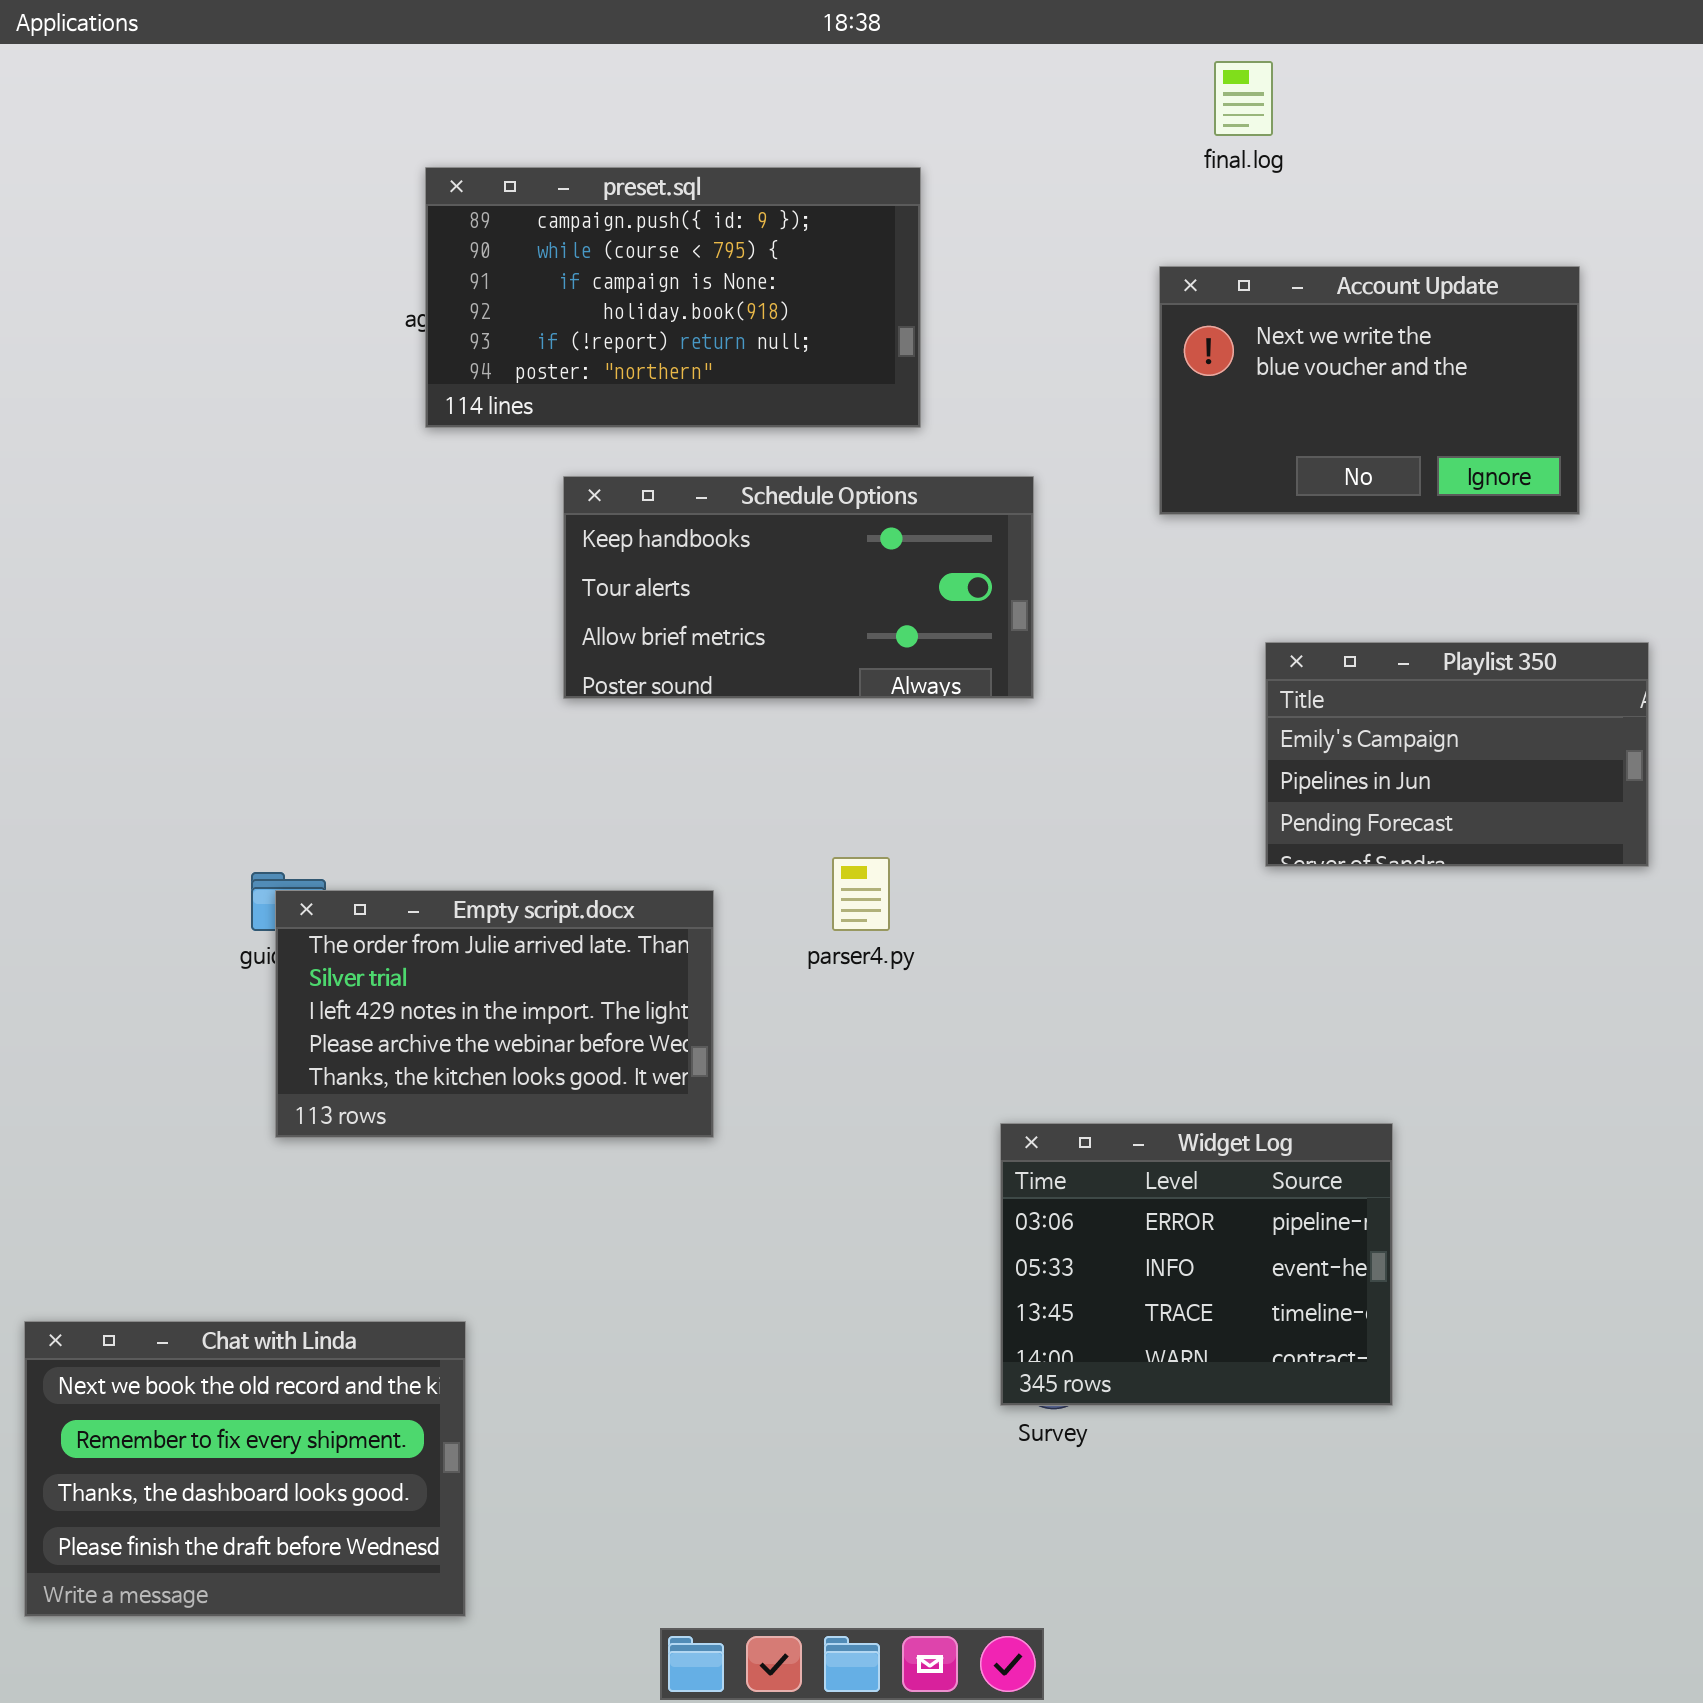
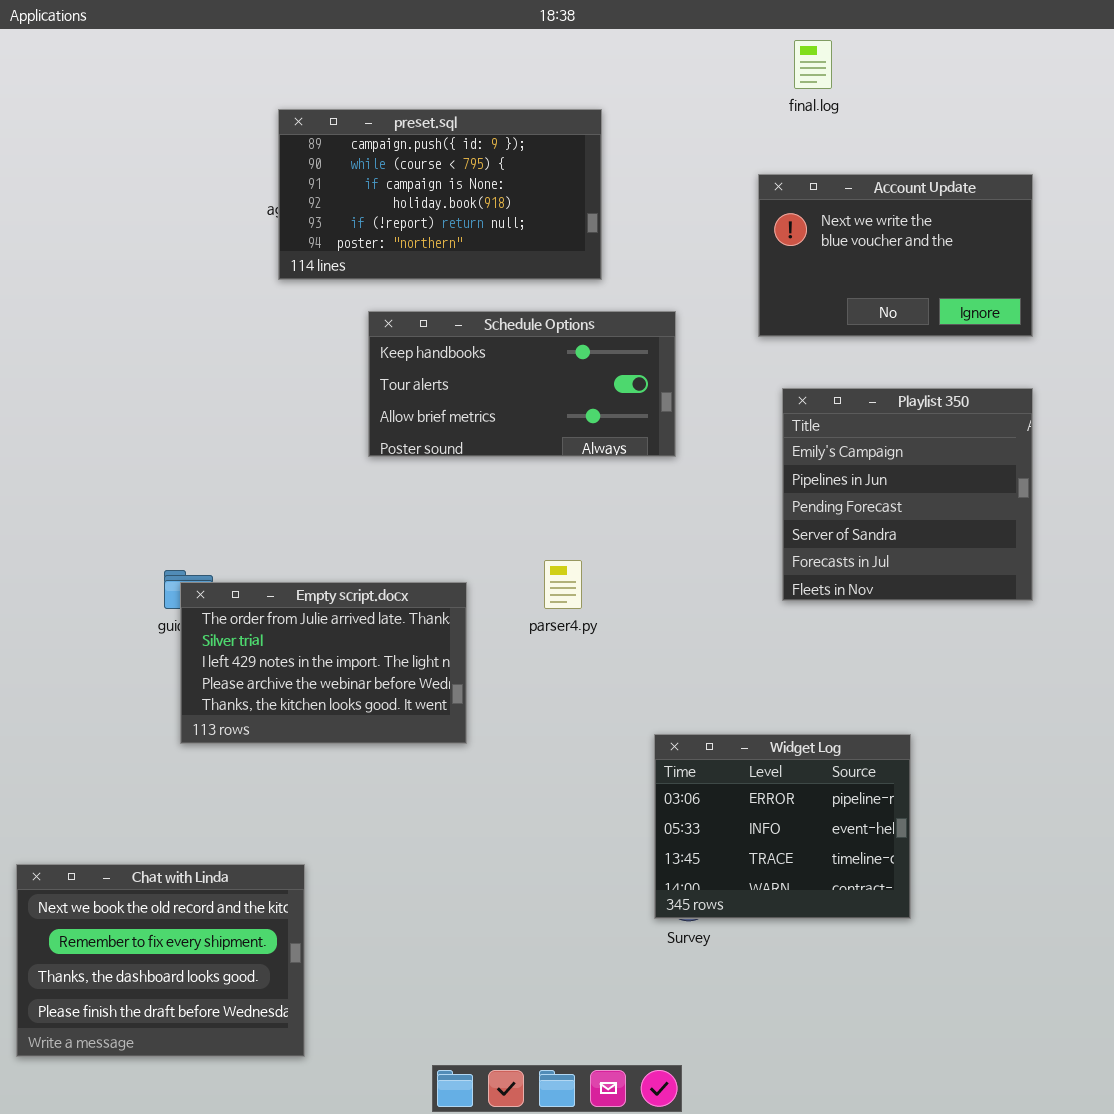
Playlist 350: [1265,642,1649,867] -> [782,388,1033,601], moved, resized

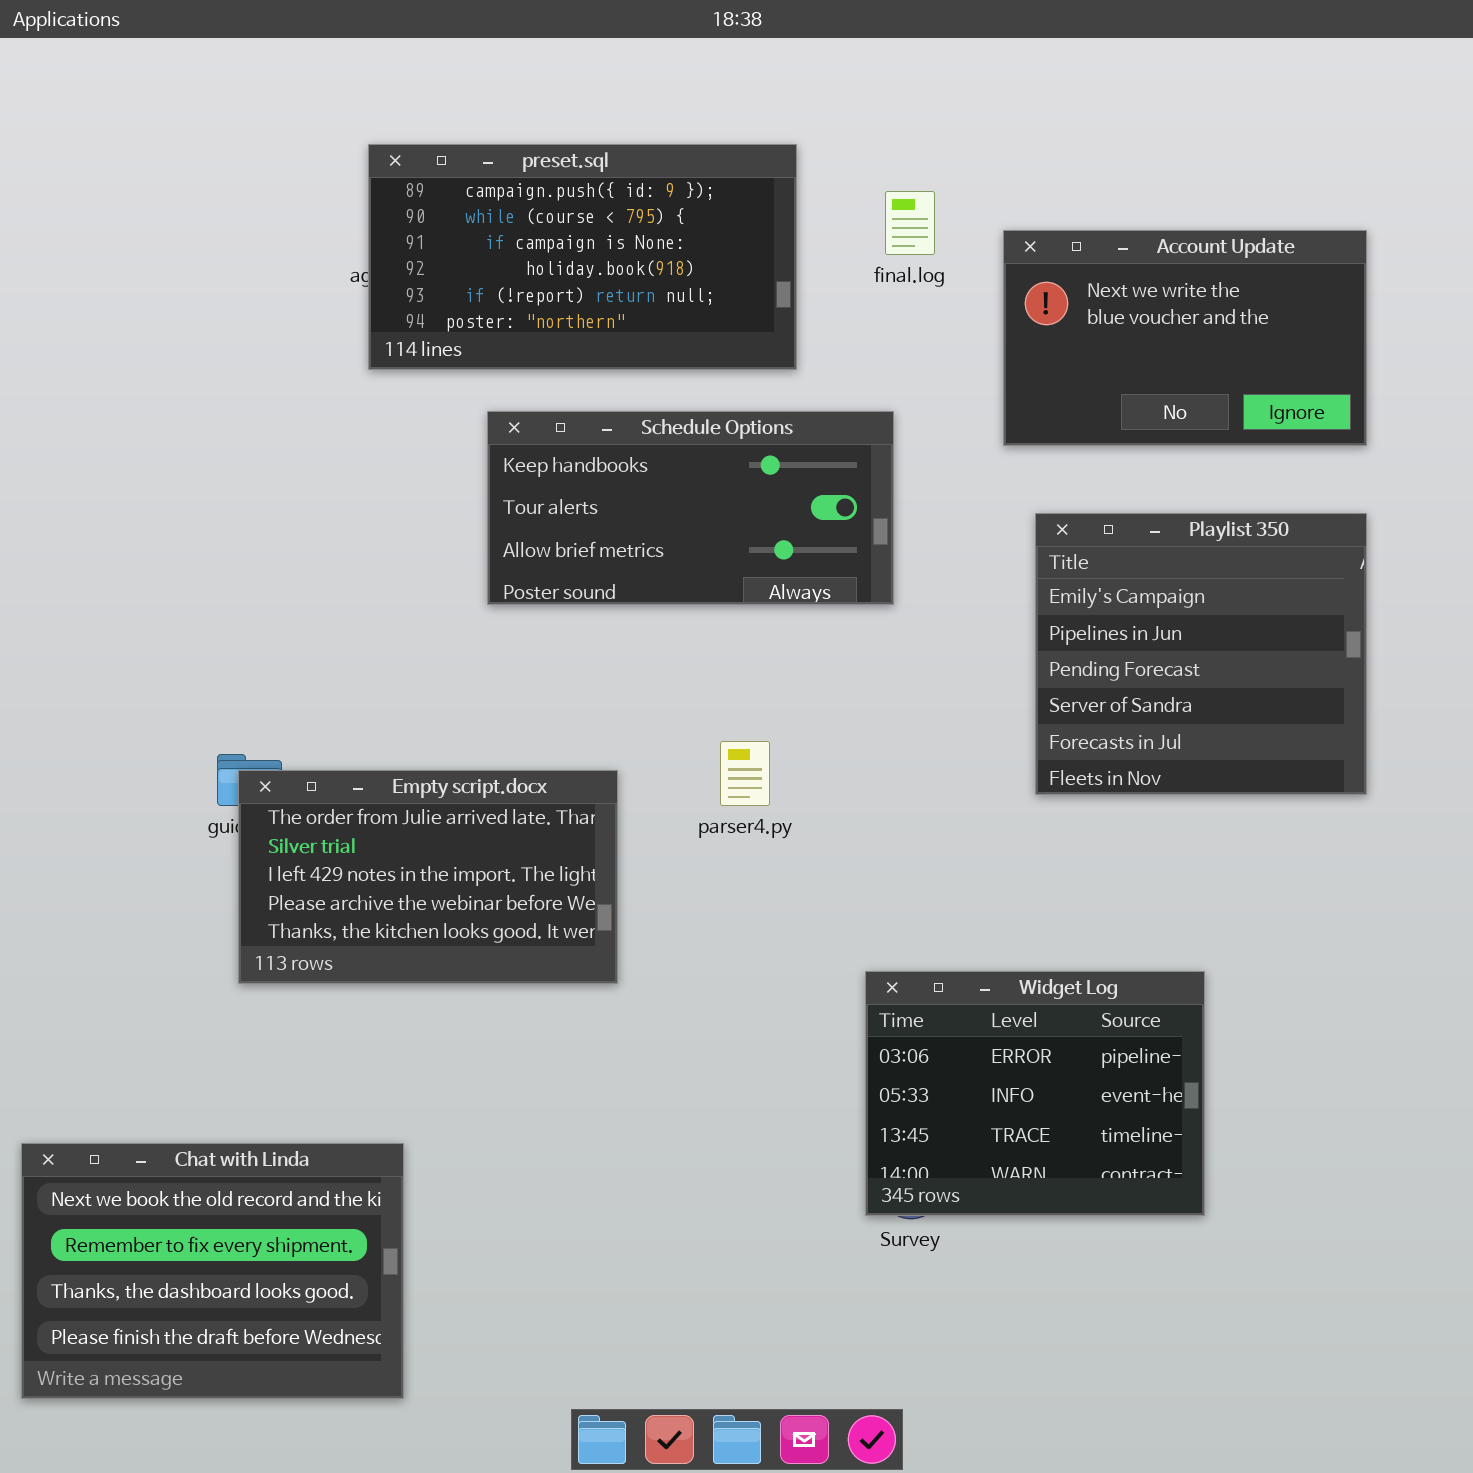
final.log: [794,40,832,89] -> [885,191,935,255], moved

